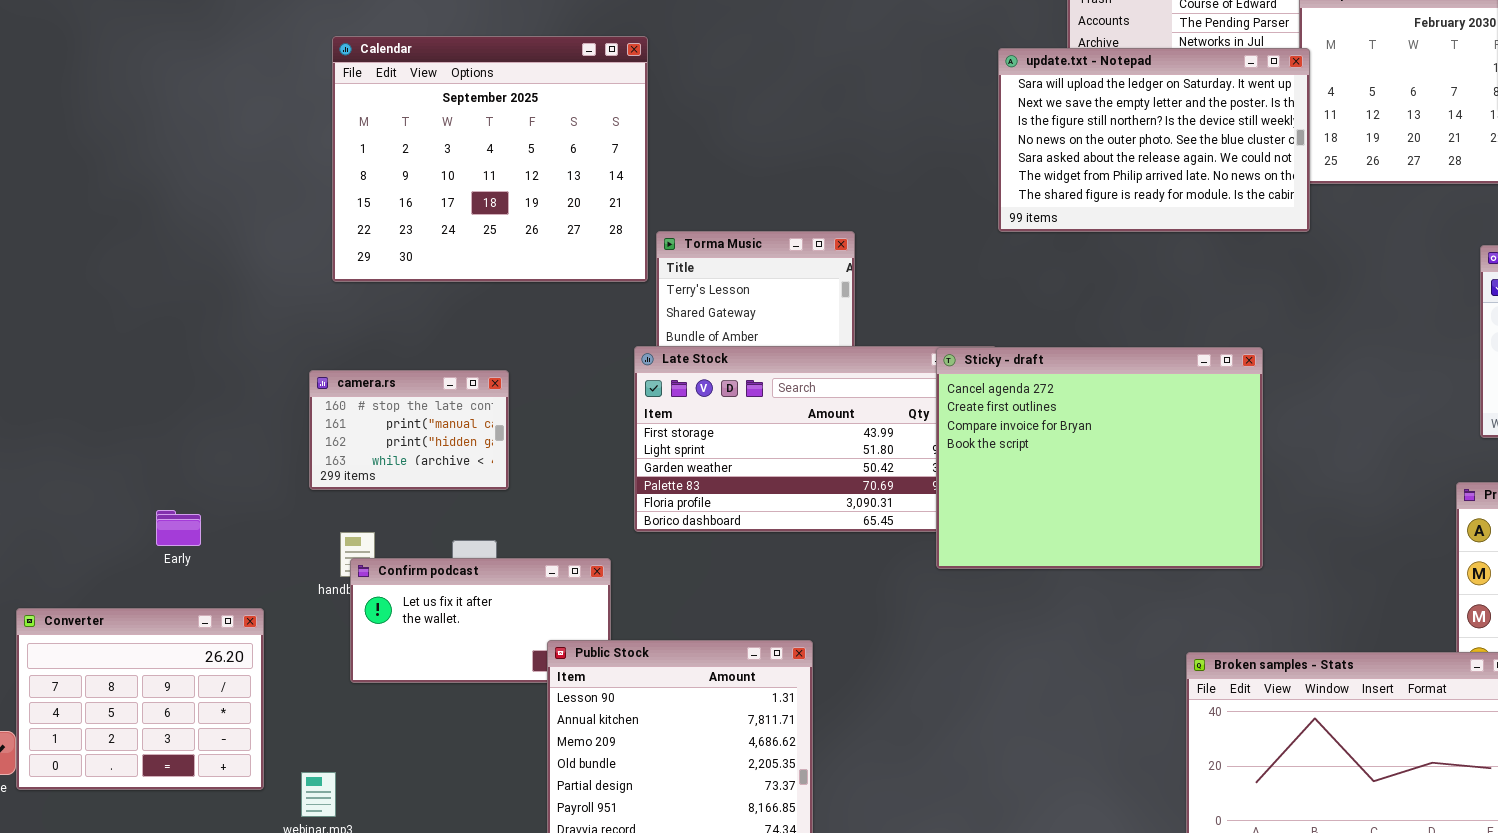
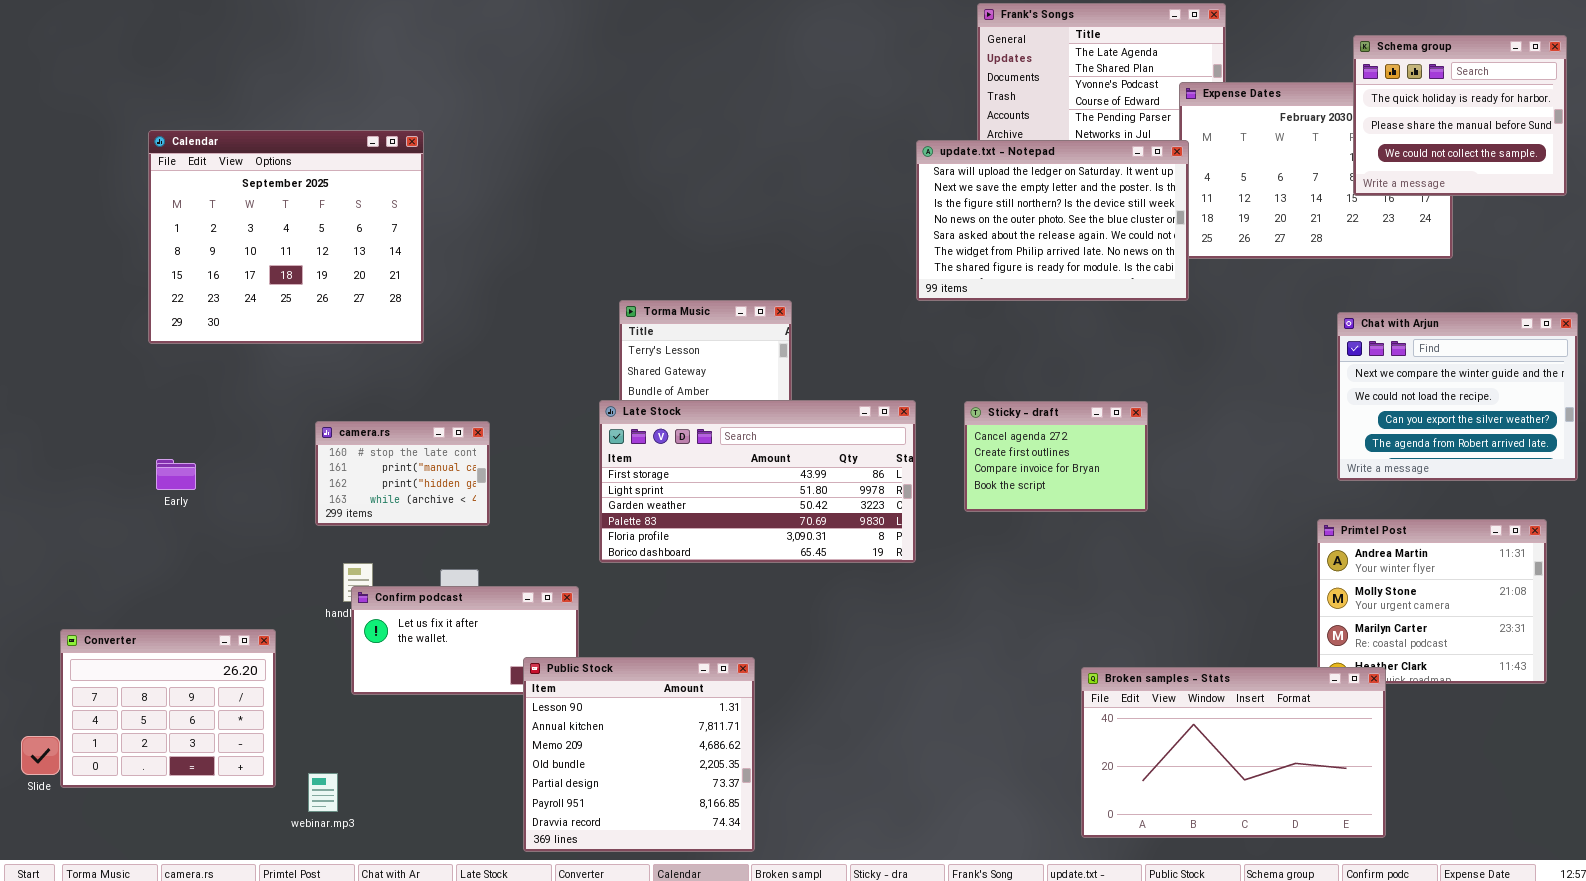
Calendar: [332,36,648,282] -> [148,130,424,344], moved
Sticky - draft: [936,347,1263,569] -> [964,401,1148,512], resized
Early: [156,510,201,546] -> [156,459,196,490], moved

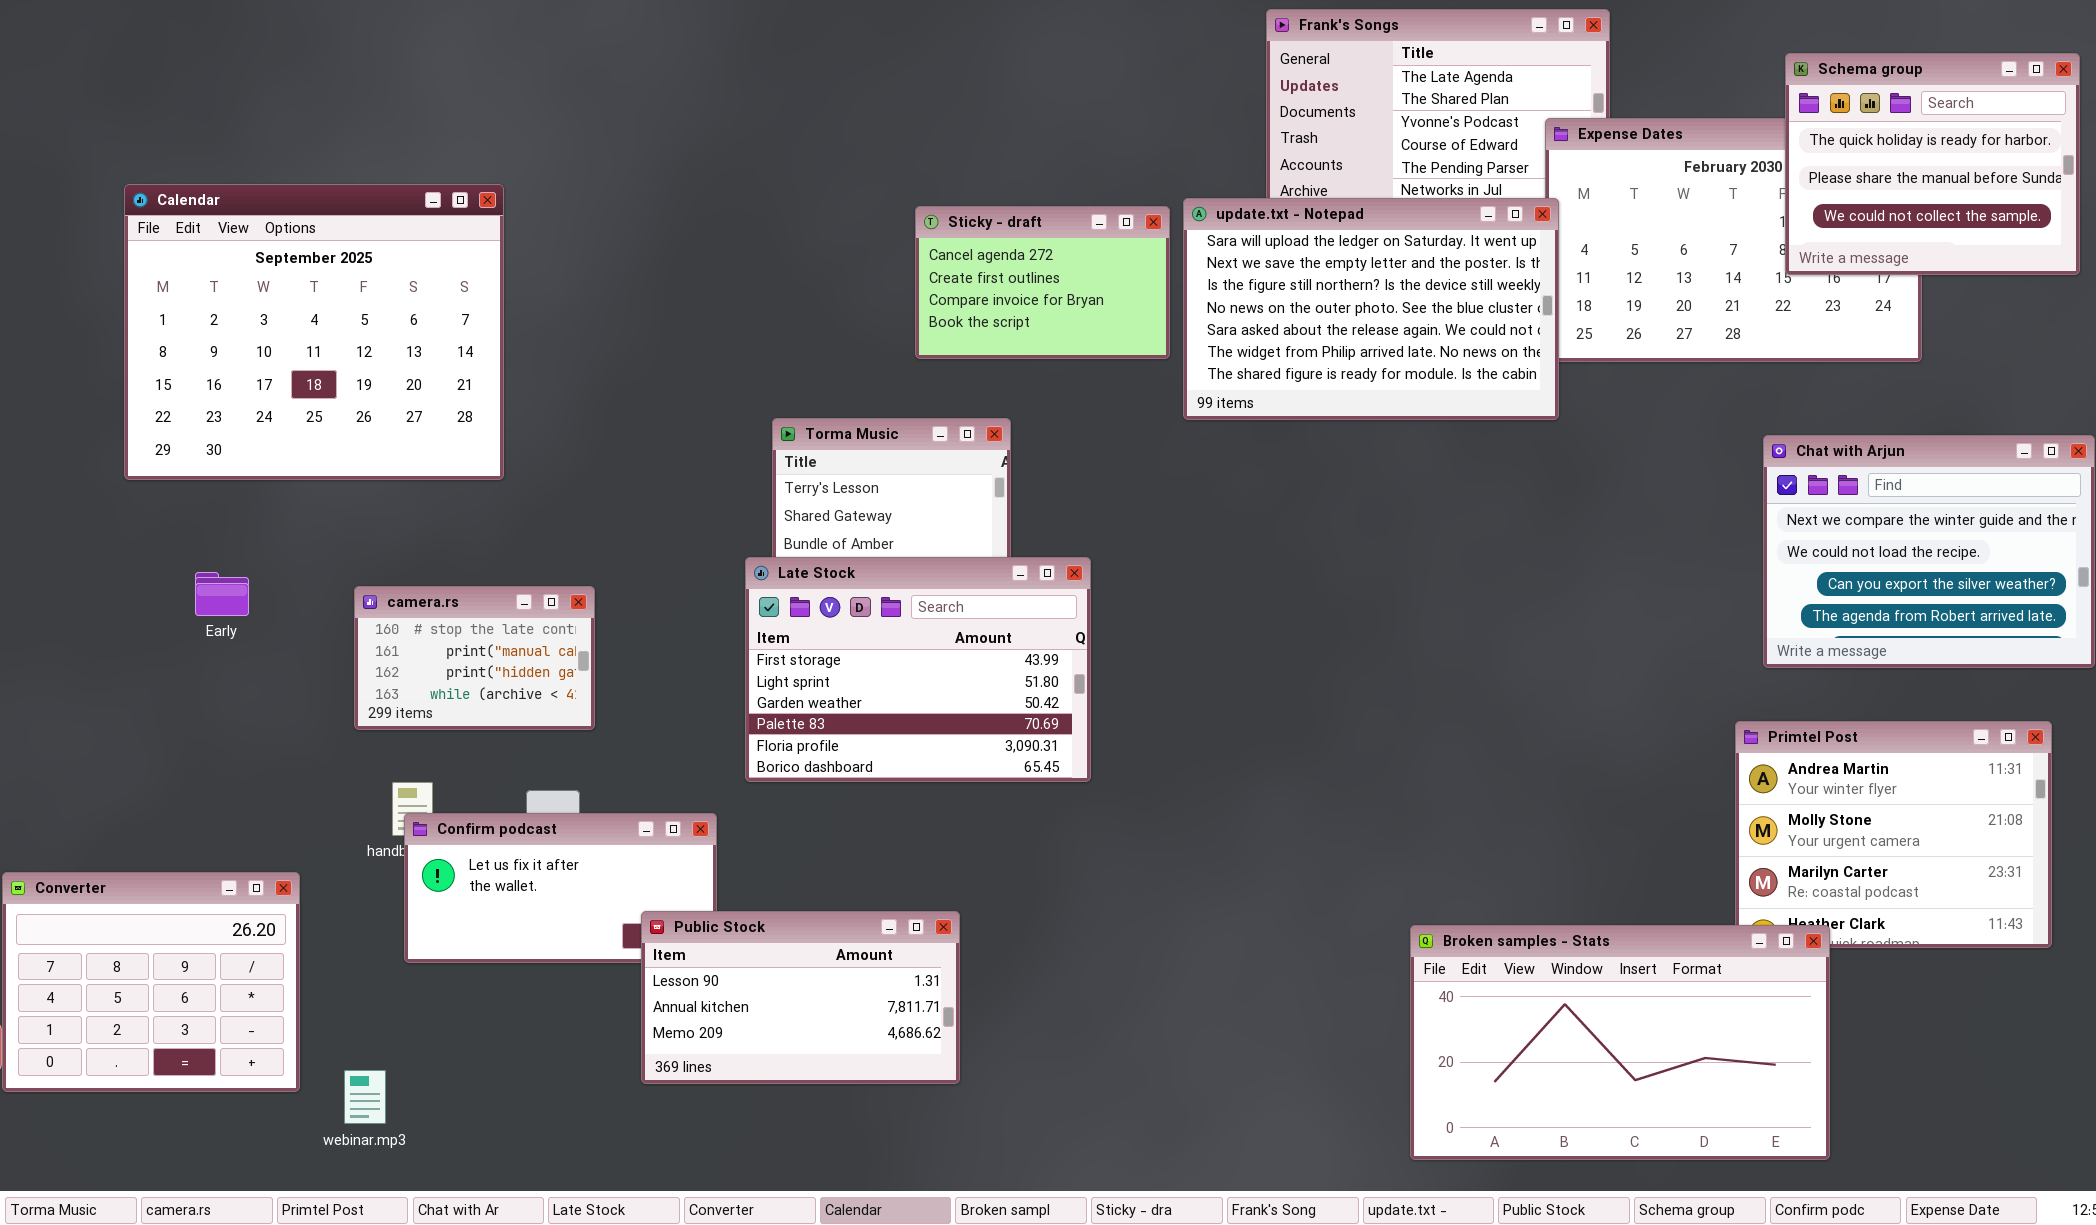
Late Stock: [599,400,916,563] -> [745,557,1091,782], resized
Sticky - draft: [964,401,1148,512] -> [915,206,1170,359], moved
Early: [156,459,196,490] -> [195,572,249,616], moved
Public Stock: [523,657,755,852] -> [641,911,960,1084], resized

